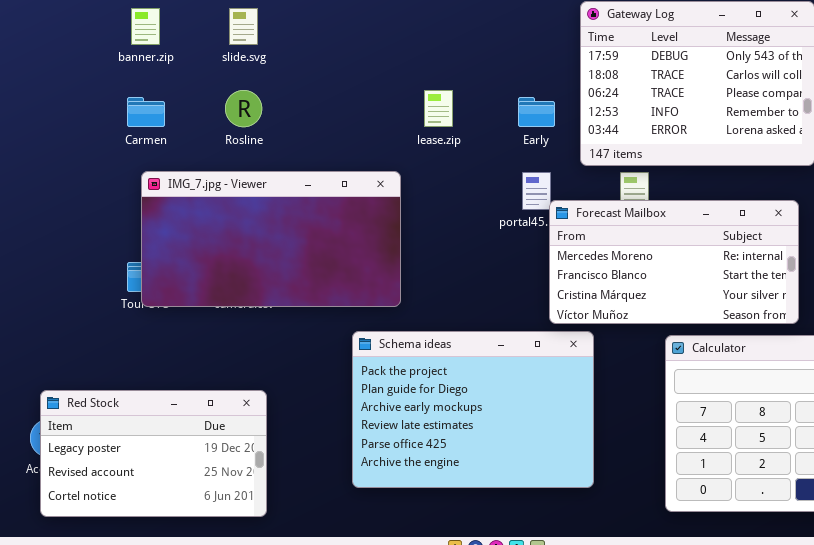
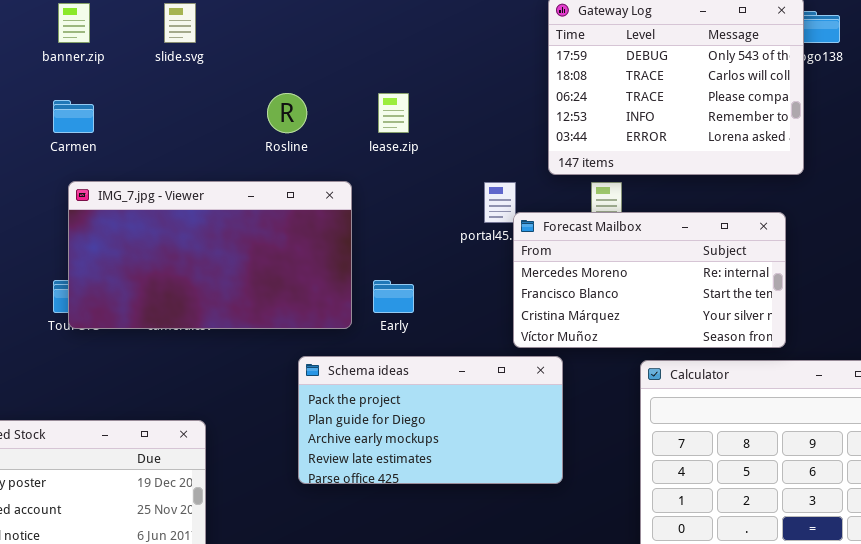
Rosline: [225,90,262,127] -> [267,93,307,133], moved
Early: [518,97,555,127] -> [373,280,414,313], moved
Schema ideas: [352,331,594,488] -> [298,356,563,484], resized

